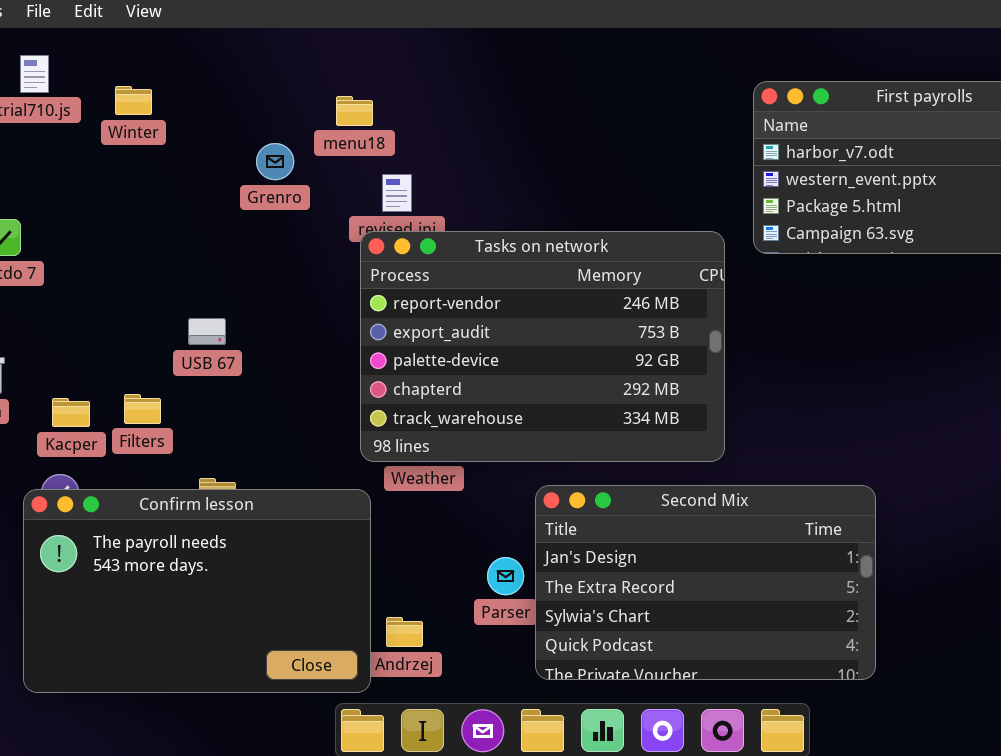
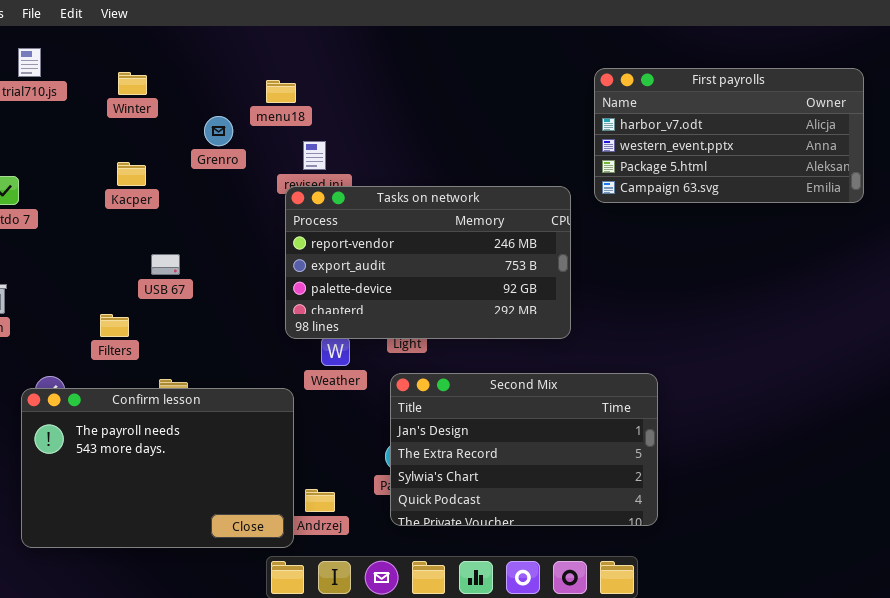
Winter: [115,86,152,115] -> [118,72,147,95], moved
Tasks on network: [360,231,725,462] -> [285,186,571,339], resized
Kacper: [52,398,90,427] -> [117,162,146,186], moved
Second Mix: [535,485,876,680] -> [390,373,658,526], moved

